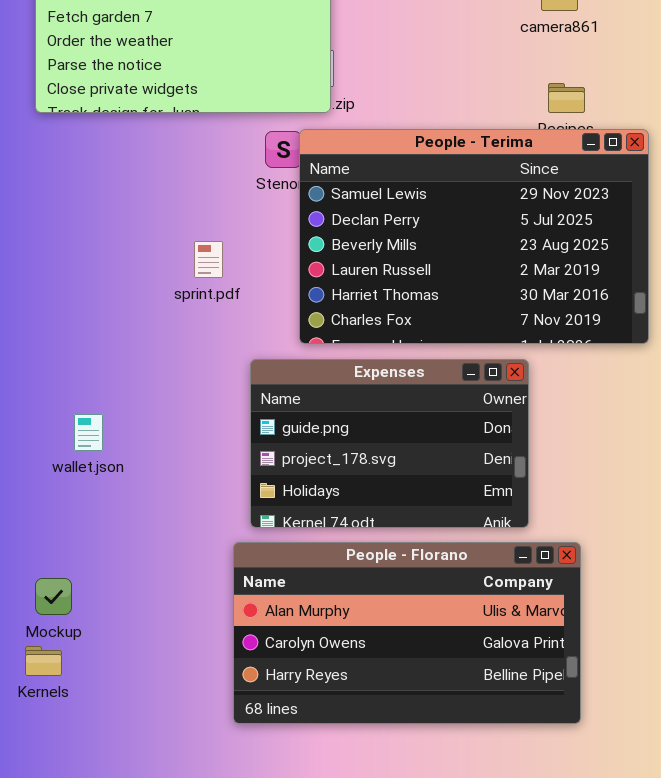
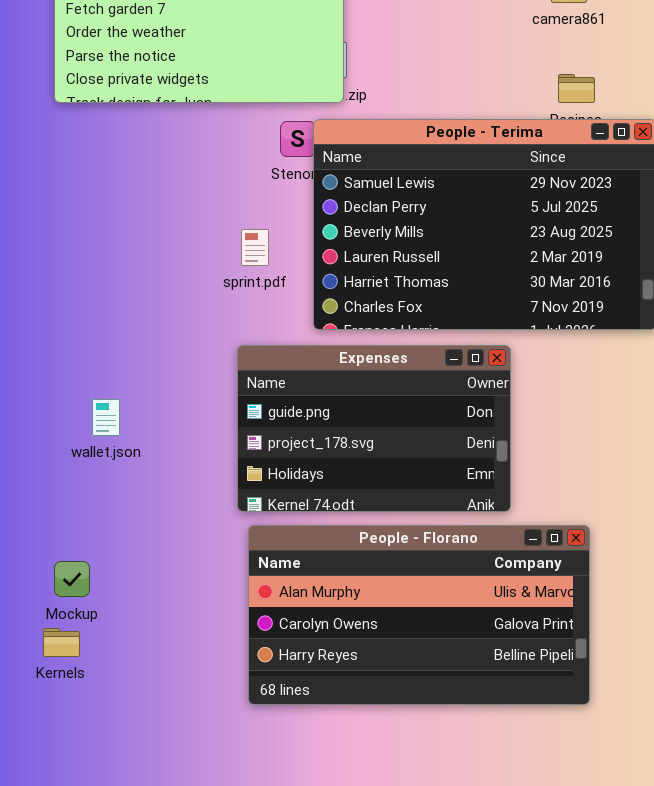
sprint.pdf: [194,241,223,278] -> [241,229,269,266], moved
Expenses: [250,359,529,528] -> [237,345,511,512], moved

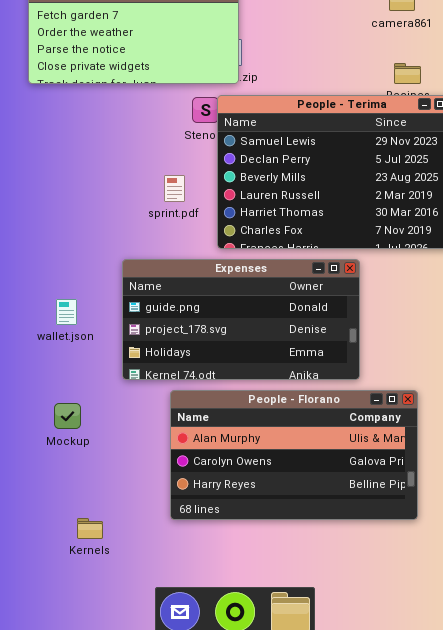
Expenses: [237,345,511,512] -> [122,259,360,380], resized
Mockup: [54,561,90,597] -> [54,403,81,429], moved
Kernels: [43,628,80,657] -> [77,518,103,539], moved

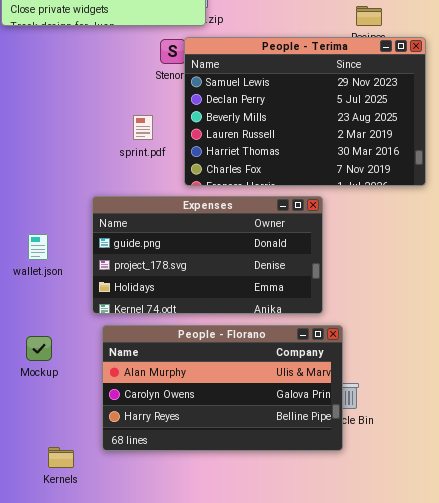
People - Florano: [170,390,418,520] -> [102,325,343,451], moved

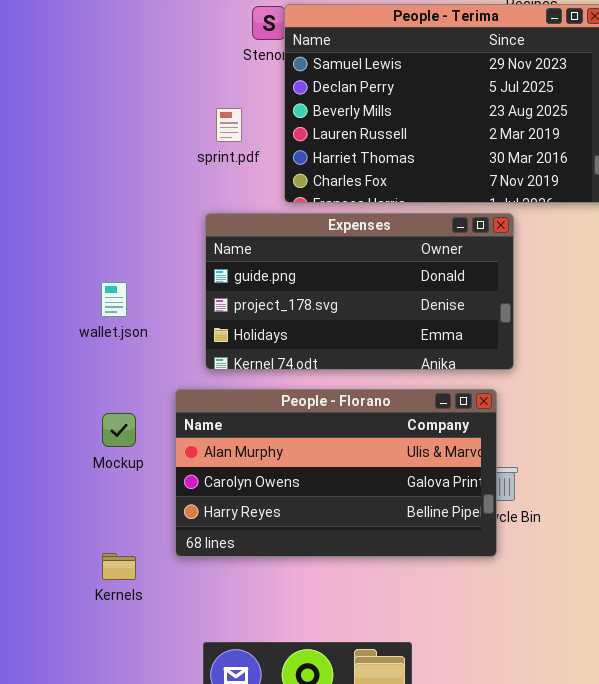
Expenses: [92,196,323,314] -> [205,213,514,370], moved
wallet.json: [28,234,48,260] -> [101,282,127,317], moved
Mockup: [26,336,52,361] -> [102,413,136,447], moved

